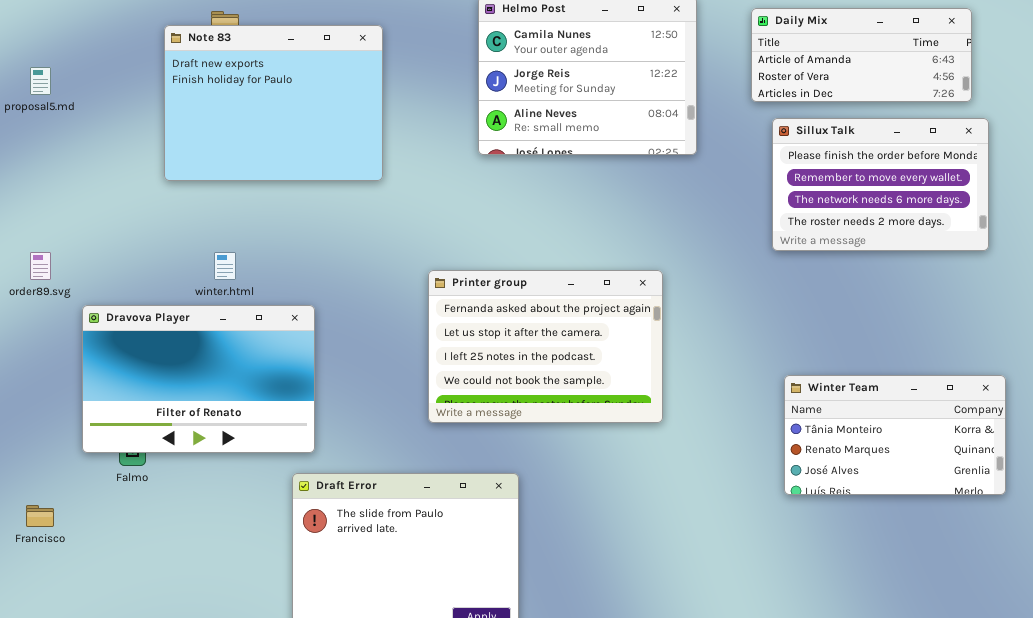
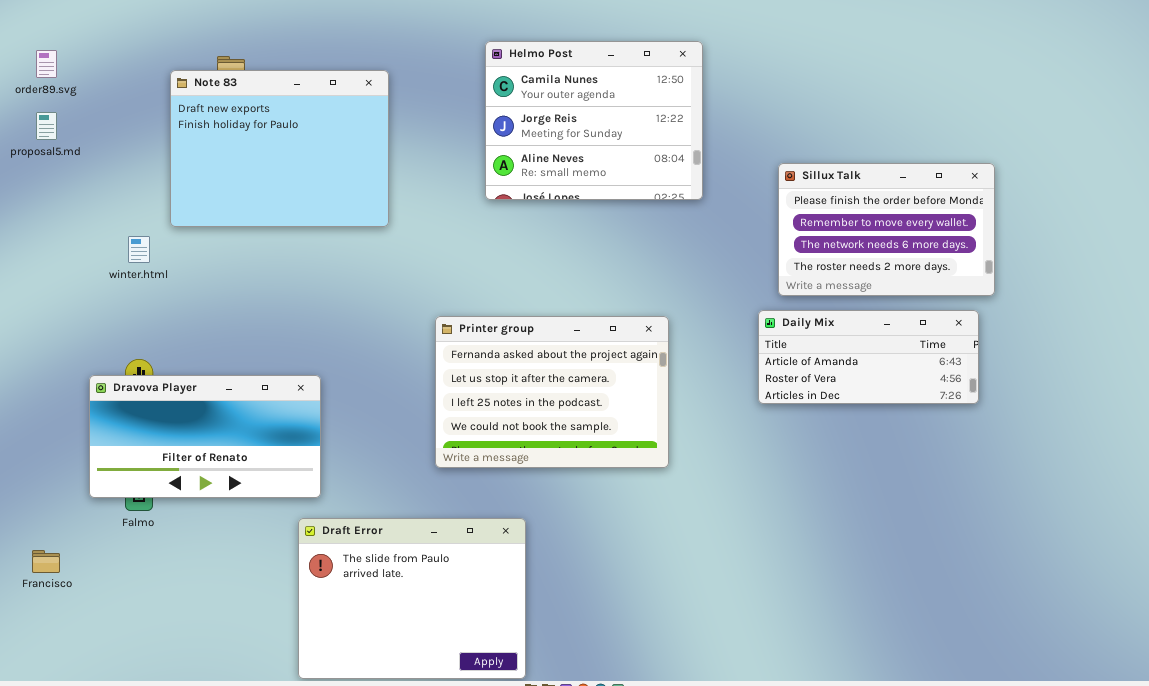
Daily Mix: [751,8,972,102] -> [758,310,979,404], moved
order89.svg: [30,252,51,280] -> [36,50,57,78], moved
winter.html: [214,252,236,280] -> [128,236,150,263], moved
Dravova Player: [82,305,315,453] -> [89,375,321,498], resized
Winter Team: [784,375,1006,495] -> none, closed

